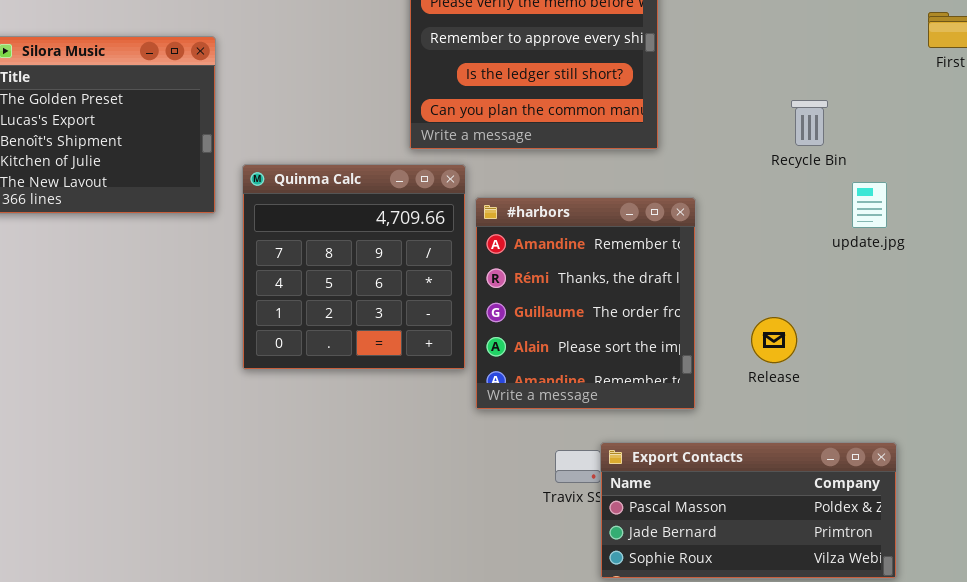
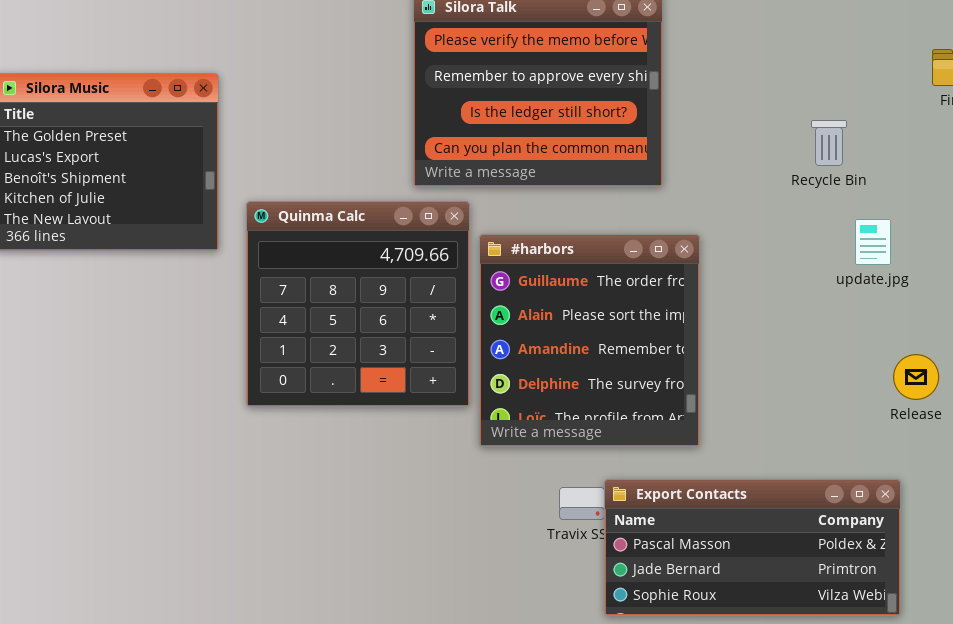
Recycle Bin: [791,100,828,146] -> [811,120,847,166], moved
#harbors: [475,197,696,410] -> [479,234,700,447], scrolled down 2 rows
Release: [751,317,797,363] -> [893,354,939,400], moved

